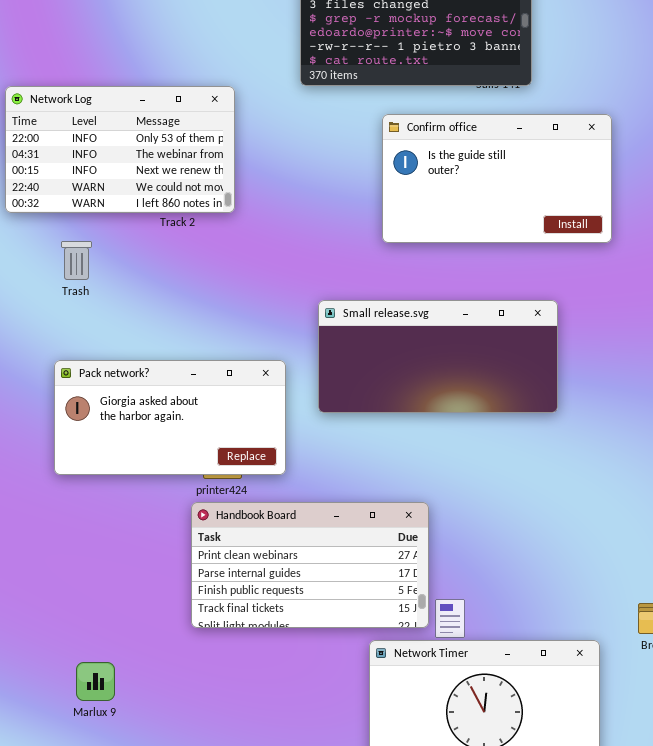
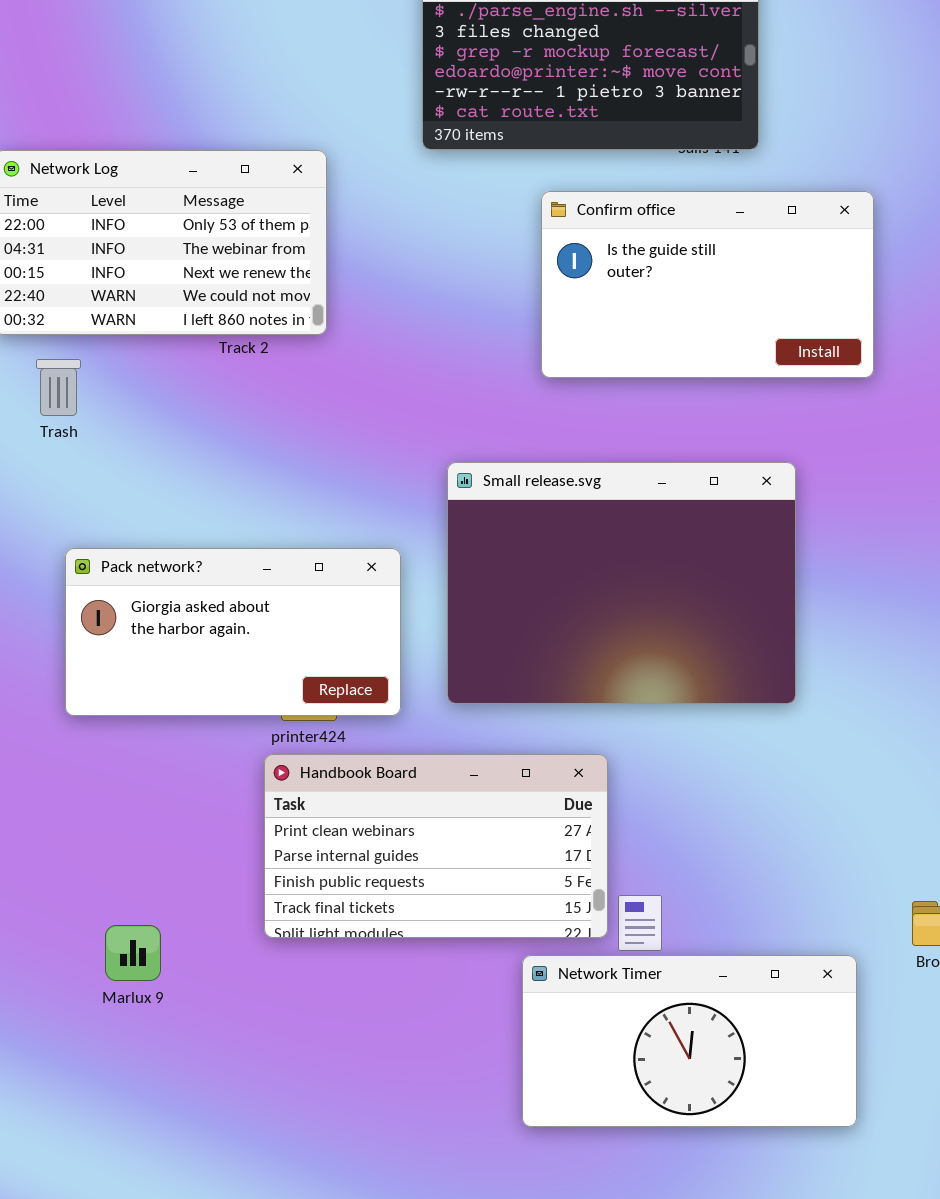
Trash: [61,241,92,280] -> [36,359,81,416], moved
Small release.svg: [318,300,558,413] -> [447,462,796,704], resized
Marlux 9: [76,662,115,701] -> [105,925,161,981], moved

